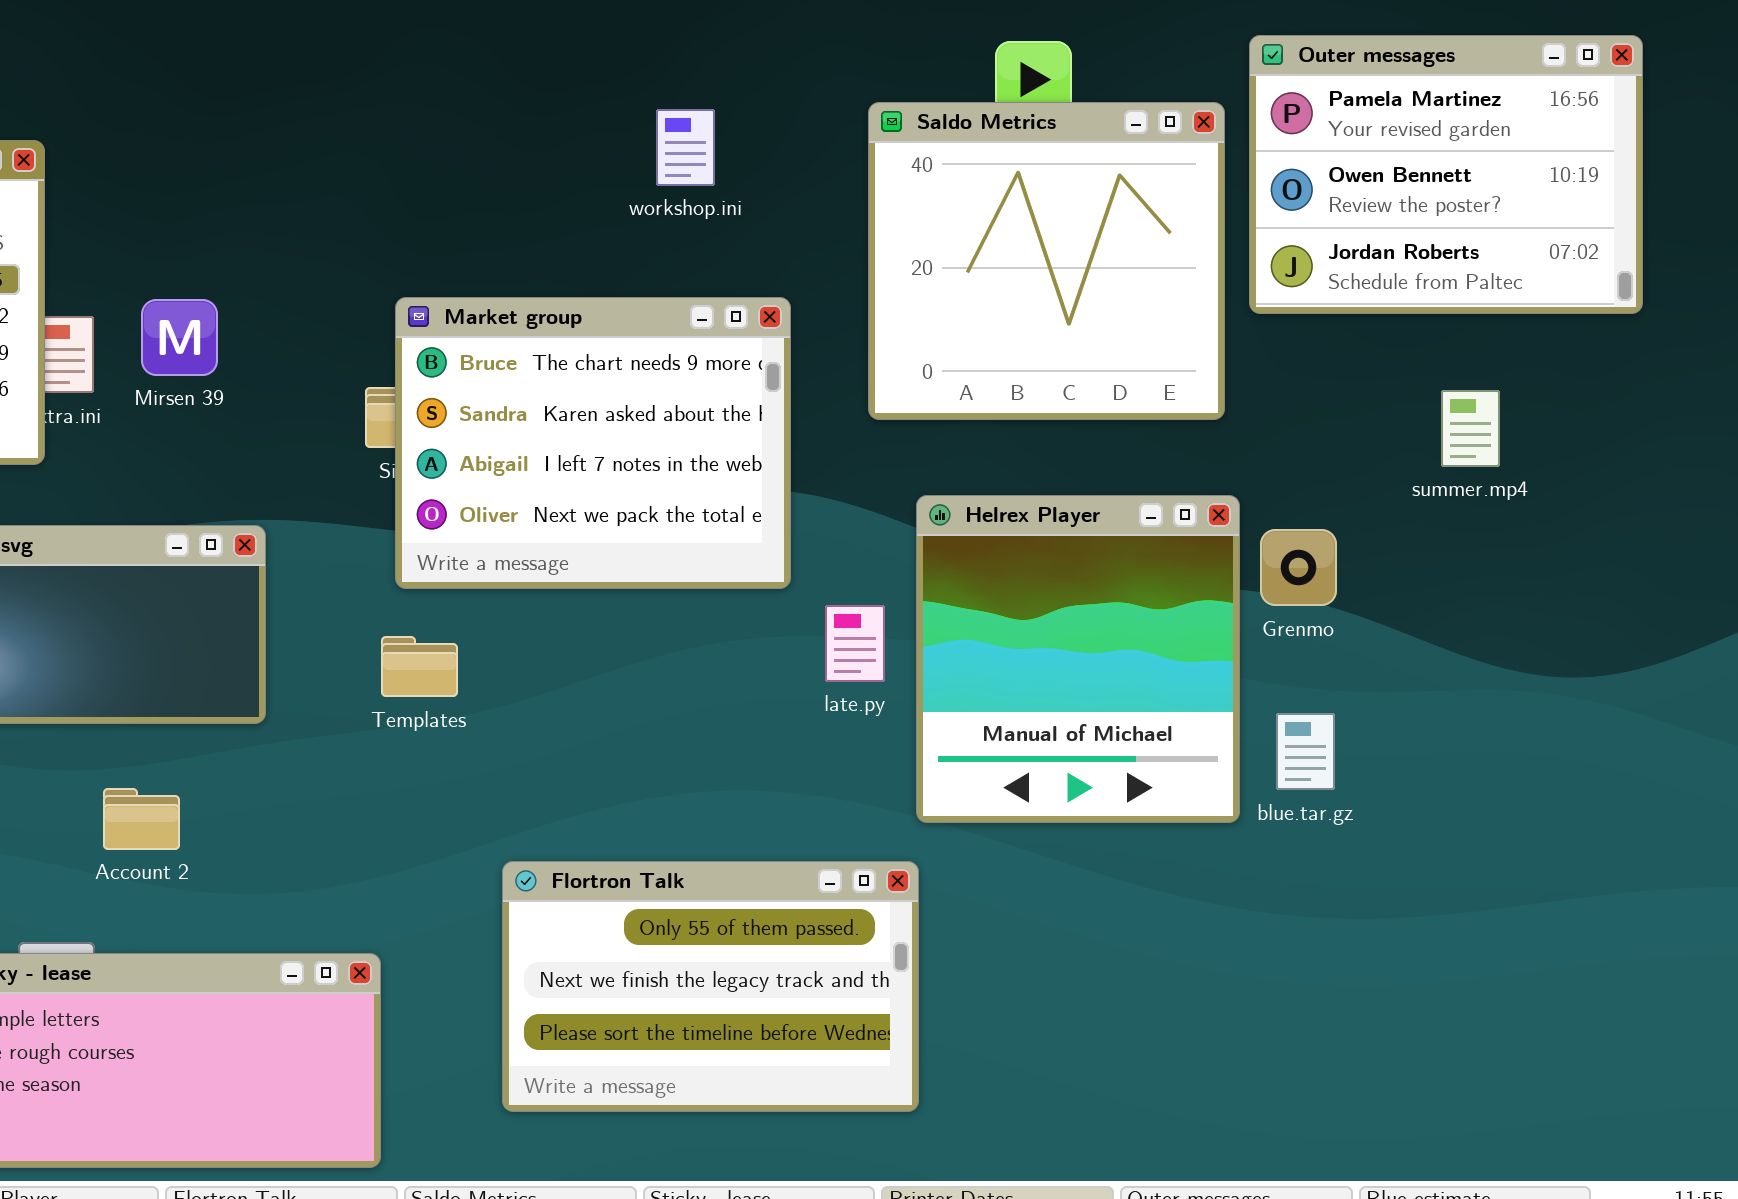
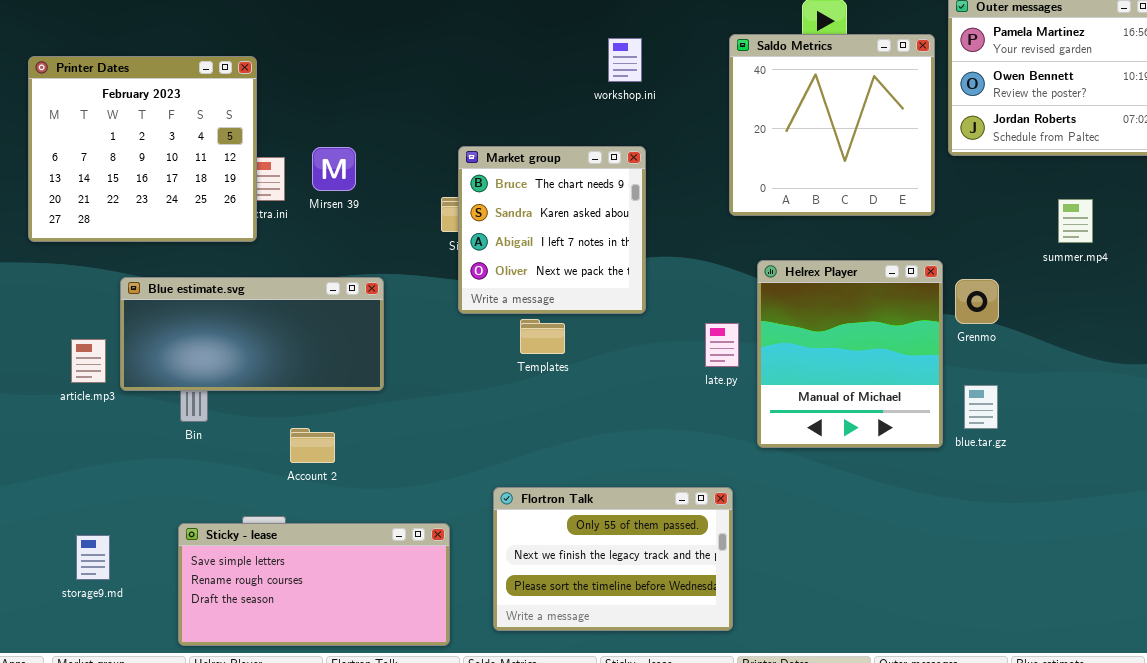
Market group: [395,297,791,589] -> [458,146,646,314], resized
Templates: [381,636,458,697] -> [520,319,565,354], moved
Flortron Talk: [502,861,919,1112] -> [493,487,733,631], moved

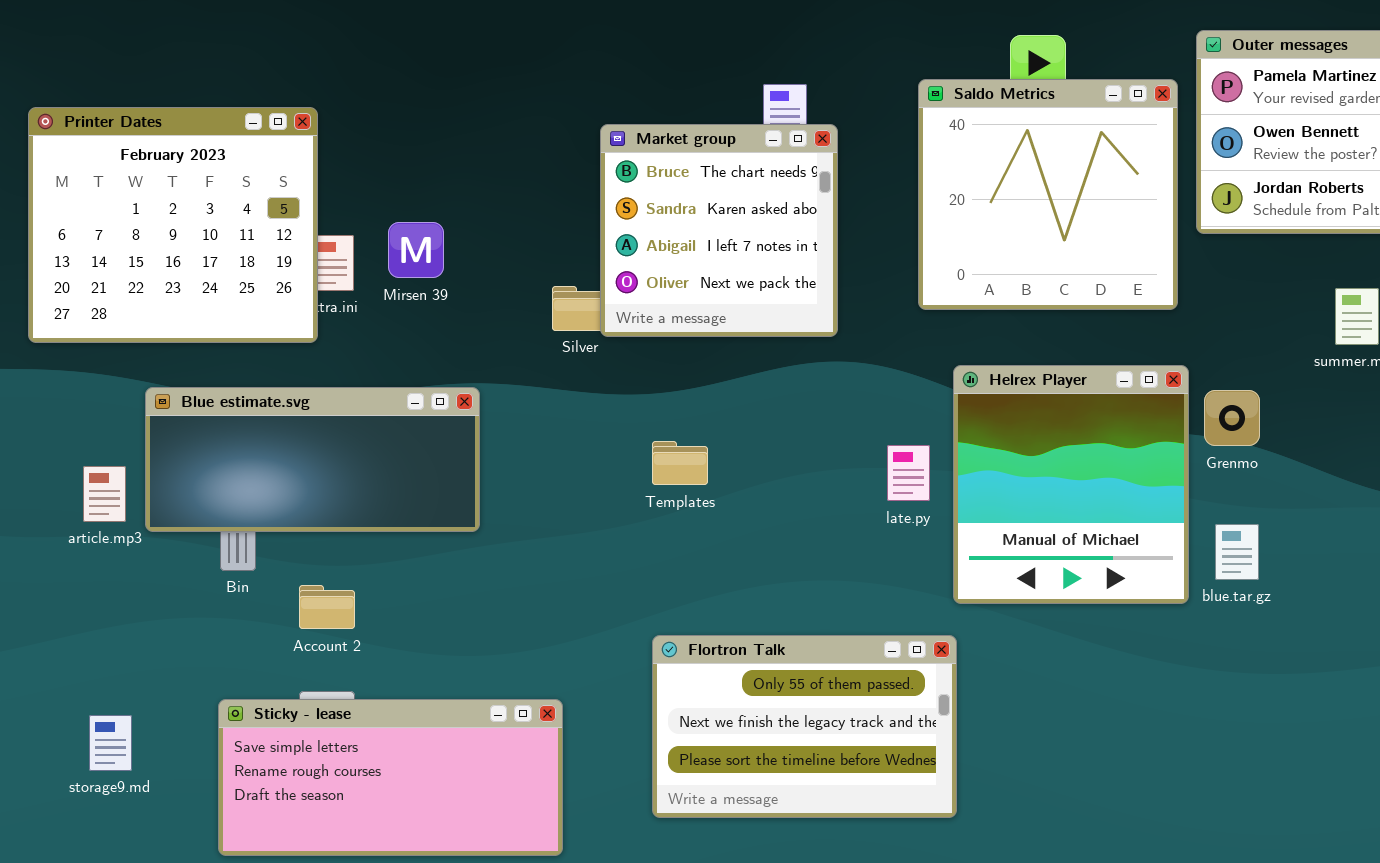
Market group: [458,146,646,314] -> [600,124,838,337], moved
Account 2: [290,428,335,463] -> [299,585,355,629], moved
Flortron Talk: [493,487,733,631] -> [652,635,957,818], moved

